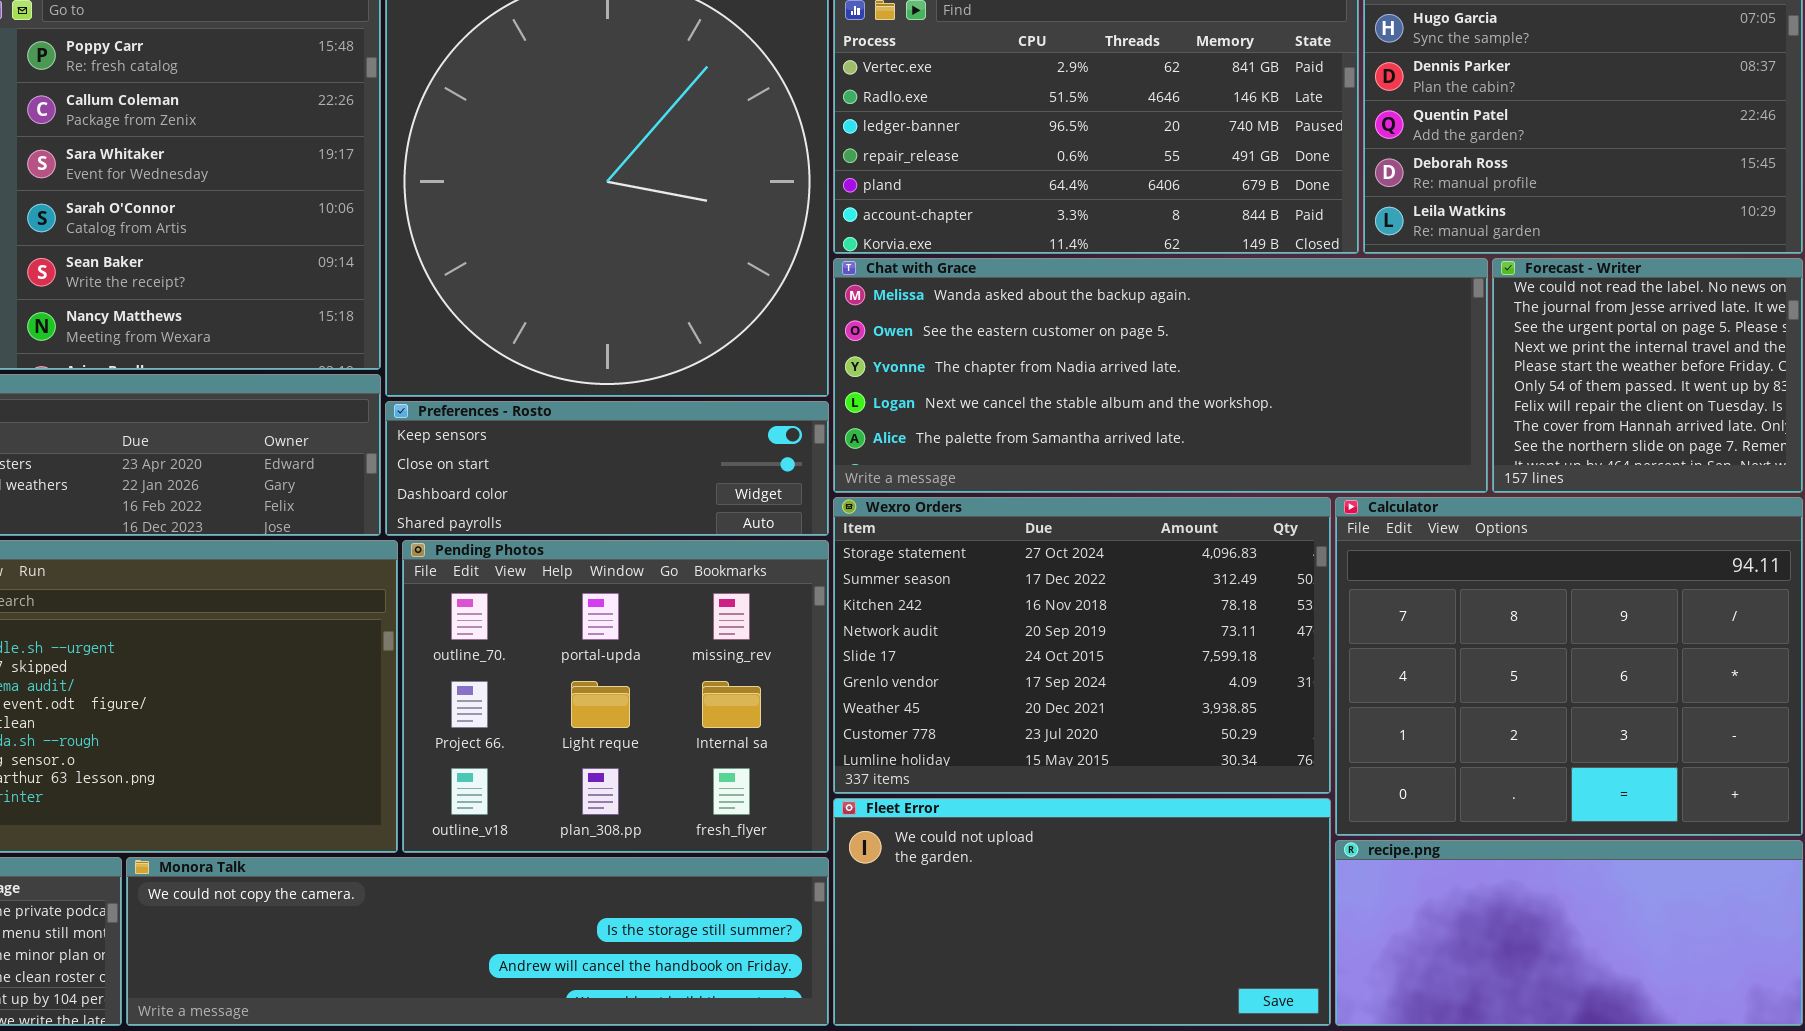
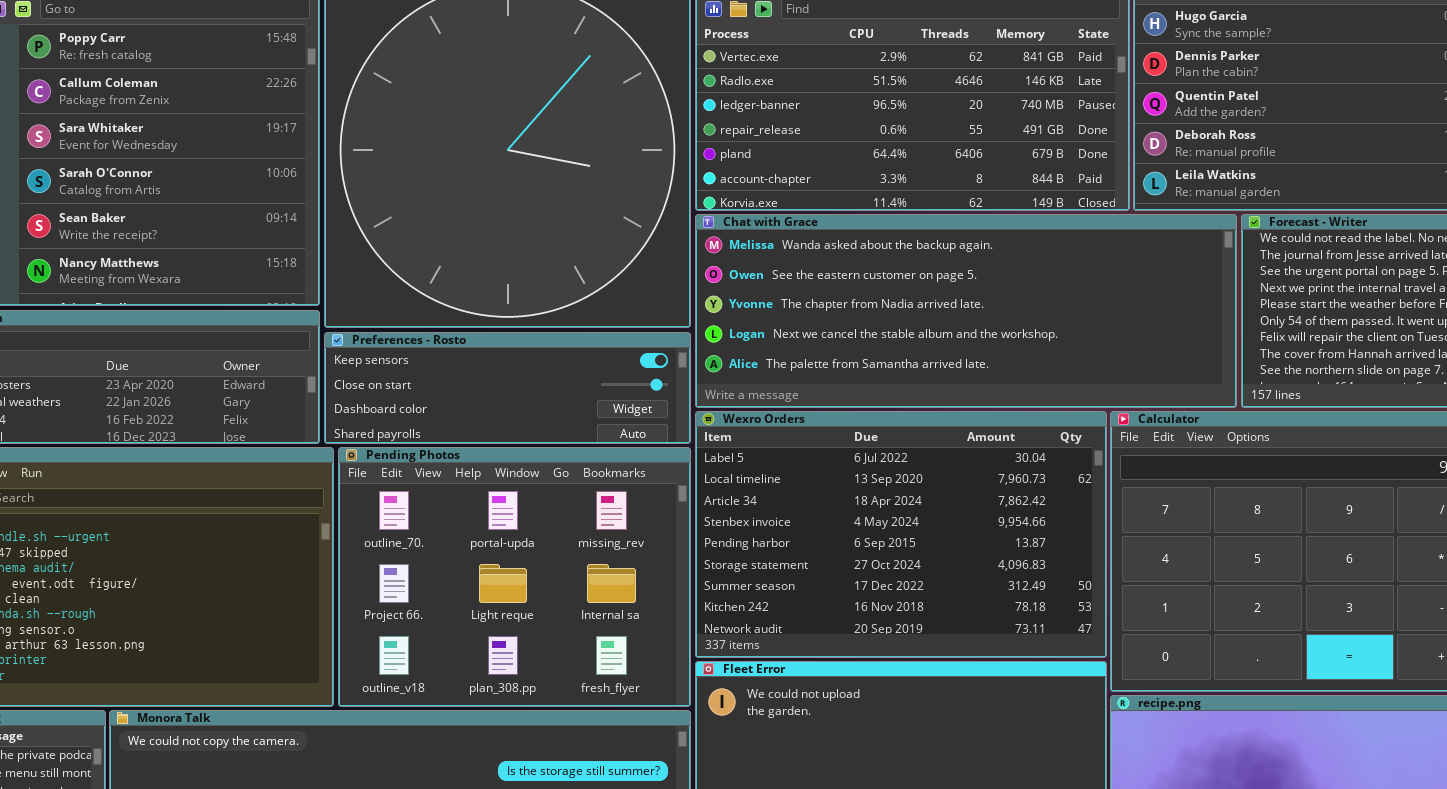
Wexro Orders: [833,497,1331,794] -> [695,411,1107,658], scrolled up 5 rows

